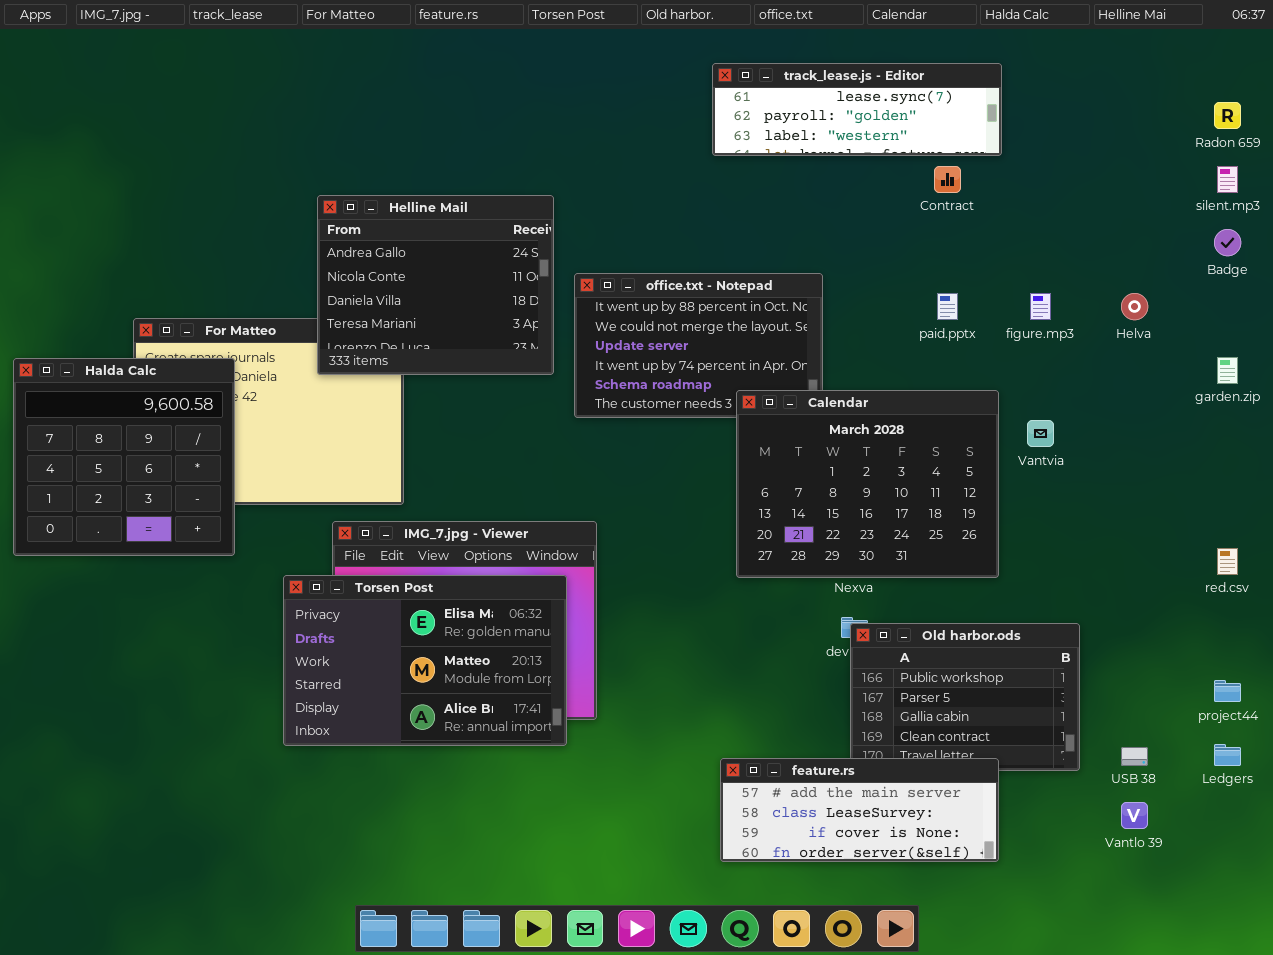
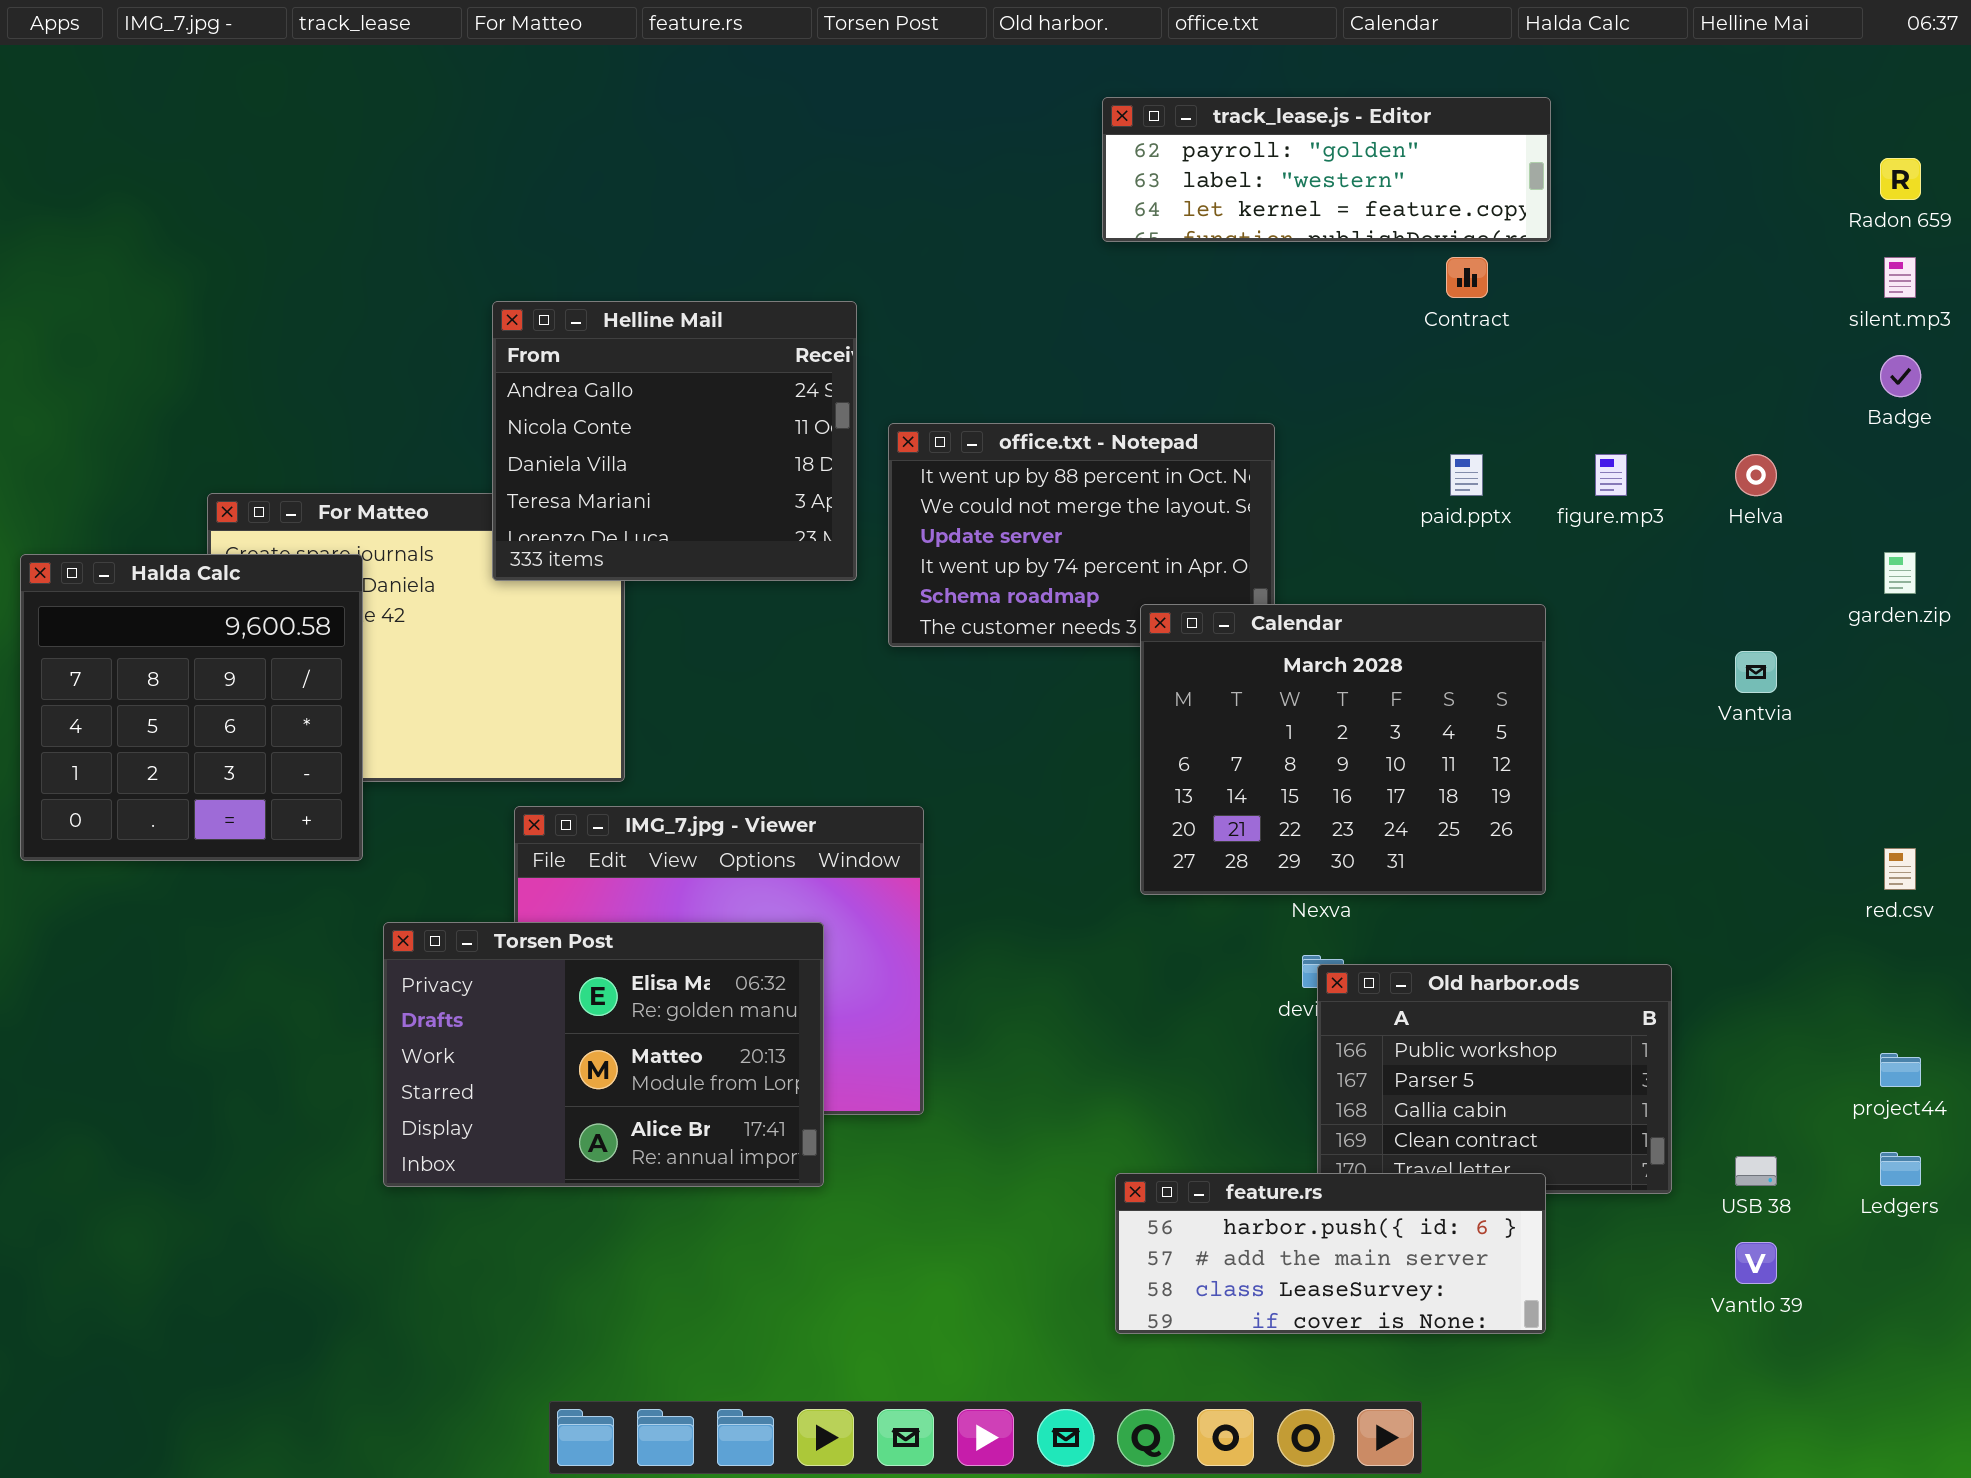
track_lease.js - Editor: [712,63,1002,156] -> [1102,97,1551,242], scrolled down 1 row
Vantvia: [1027,420,1054,447] -> [1735,651,1777,693], moved
Torsen Post: [283,575,567,746] -> [383,922,824,1187], moved
feature.rs: [720,758,999,862] -> [1115,1173,1546,1334], scrolled up 1 row

